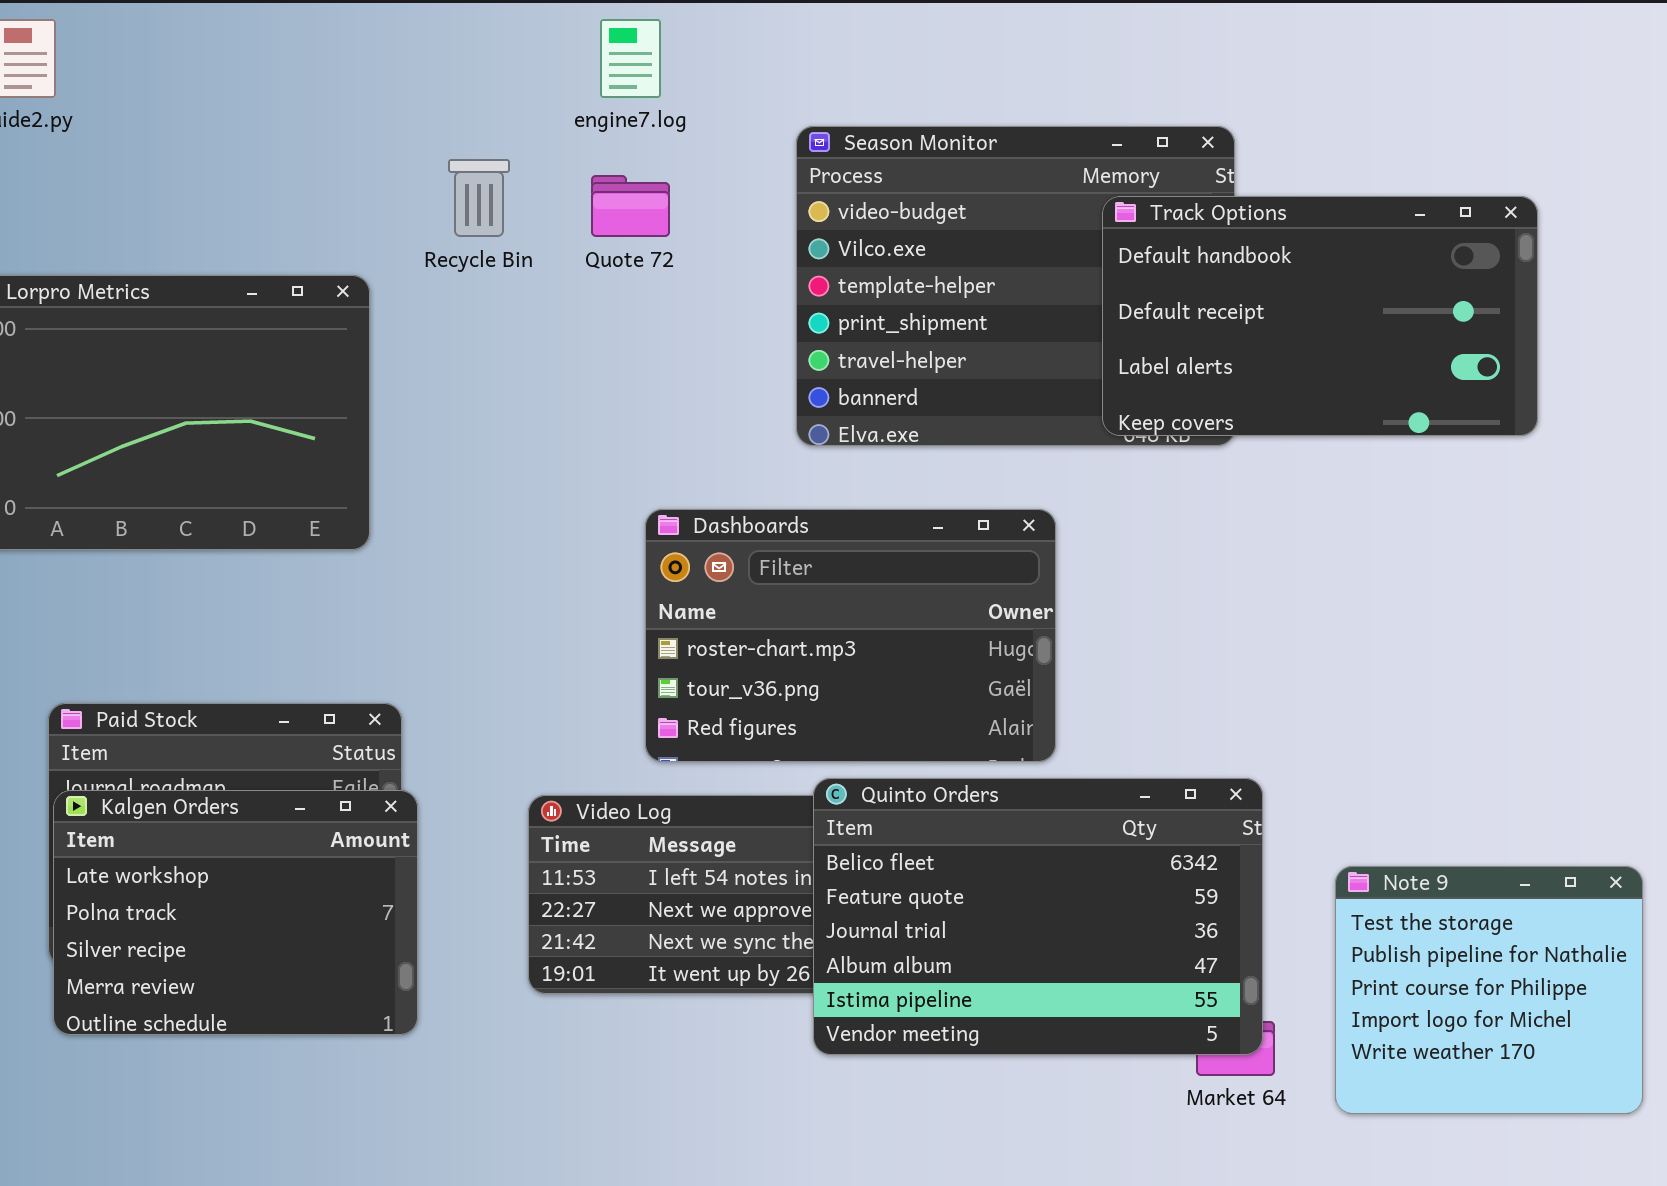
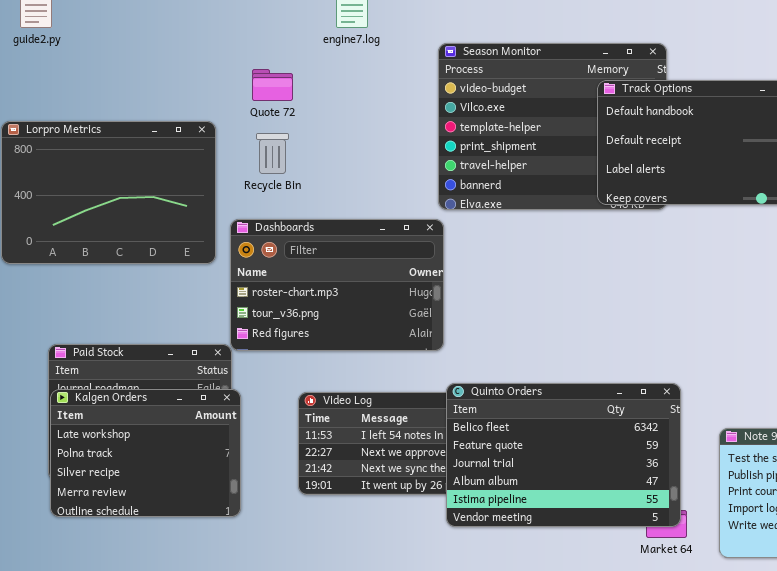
Recycle Bin: [448,159,510,237] -> [256,133,289,174], moved
Quote 72: [591,175,670,237] -> [252,69,293,101], moved
Dashboards: [645,509,1056,762] -> [230,219,444,351], moved

